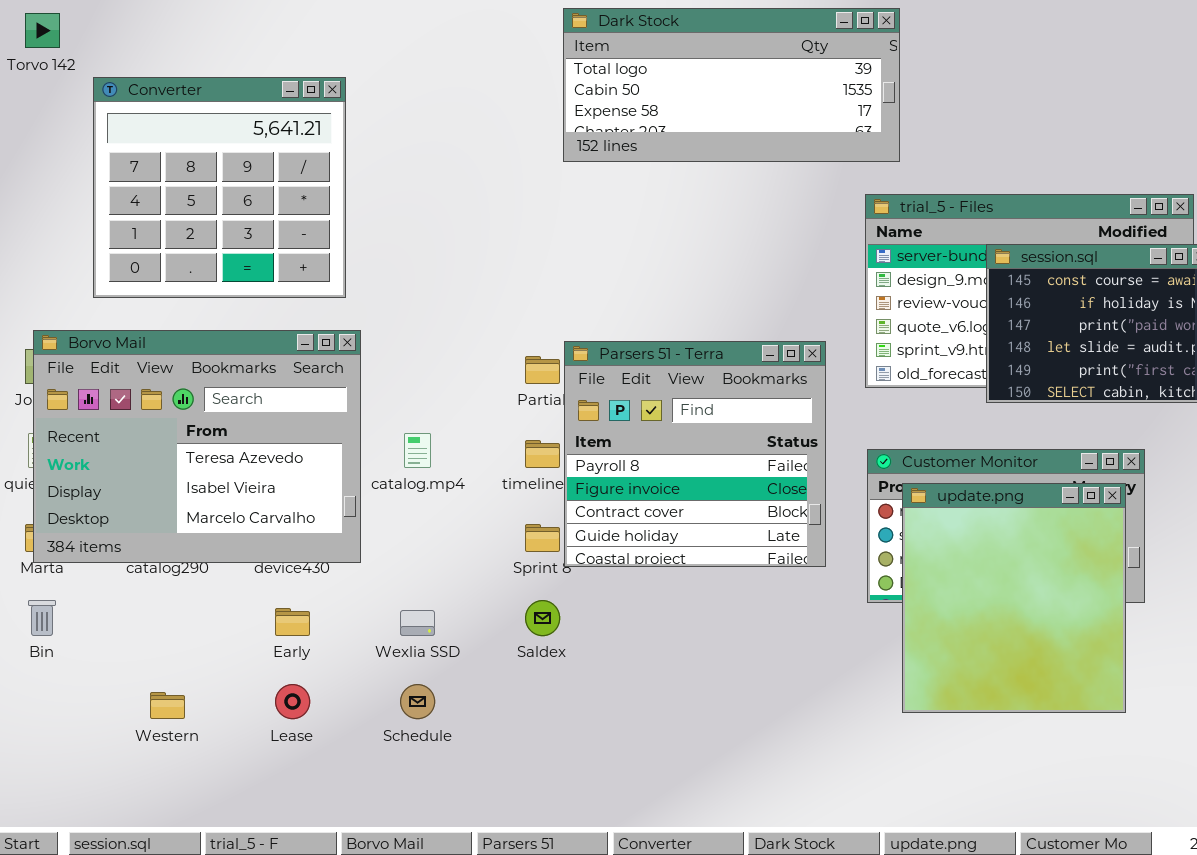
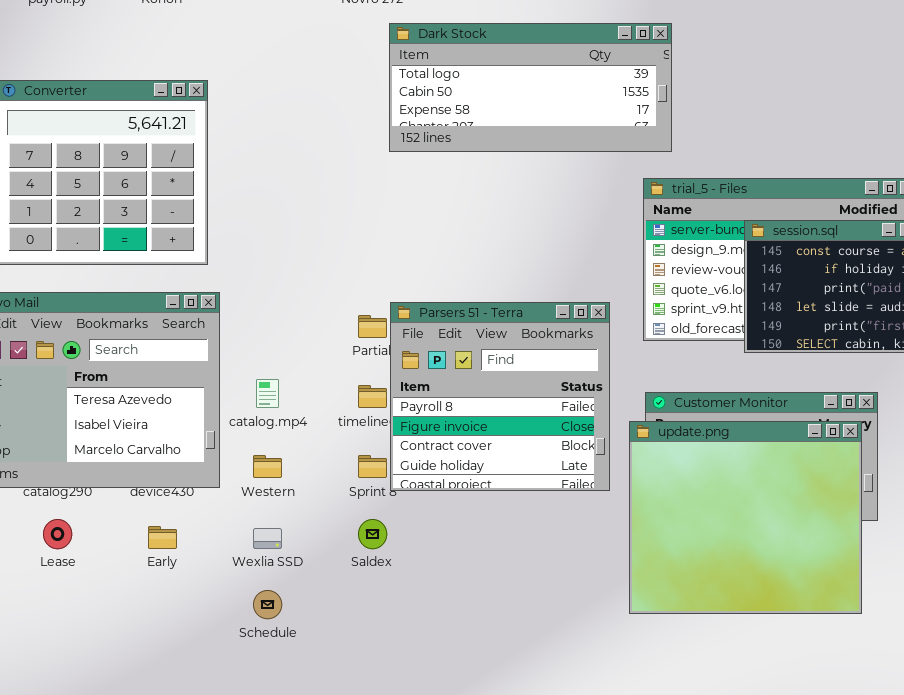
update.png: [902,483,1126,713] -> [629,421,862,614], resized
Lease: [275,684,310,719] -> [43,519,72,549], moved
Western: [150,692,185,719] -> [253,455,282,478], moved

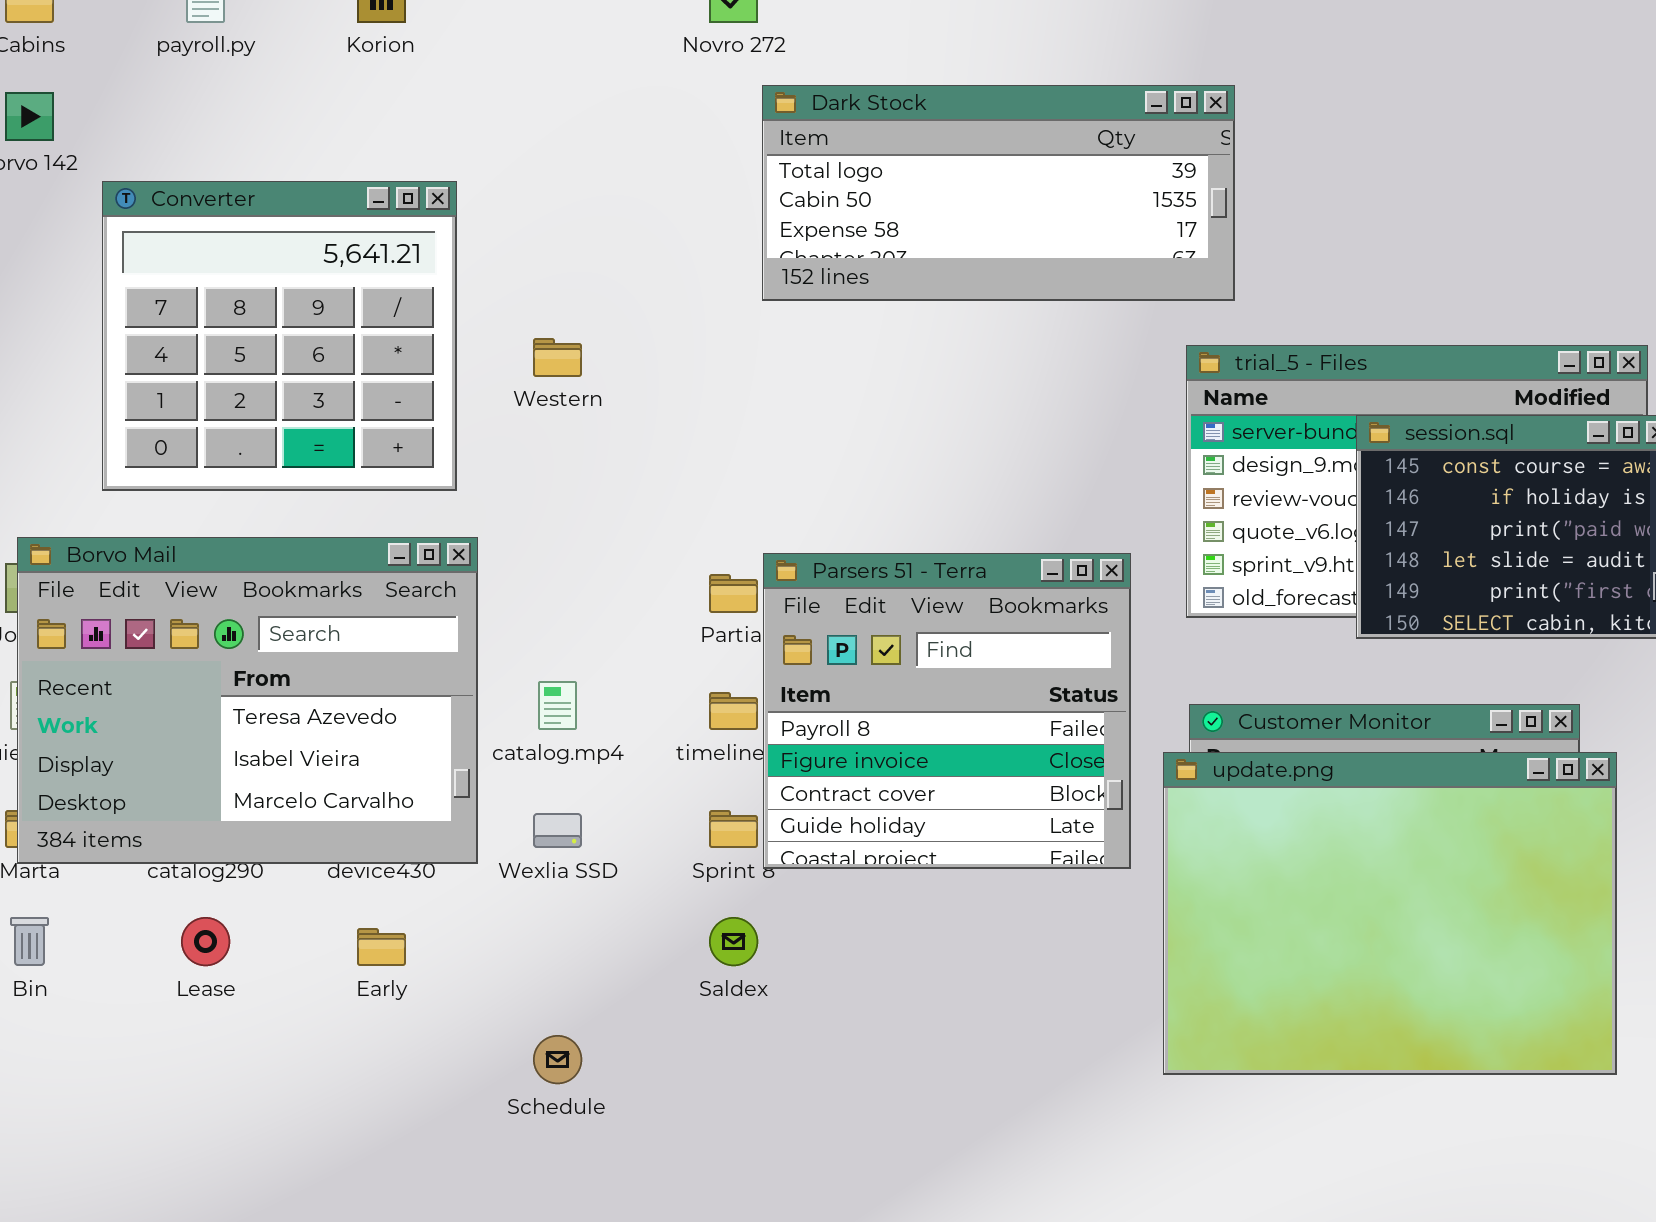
update.png: [629,421,862,614] -> [1163,752,1617,1075], resized
Western: [253,455,282,478] -> [533,338,582,377], moved
Wexlia SSD: [253,528,282,549] -> [533,813,582,848], moved

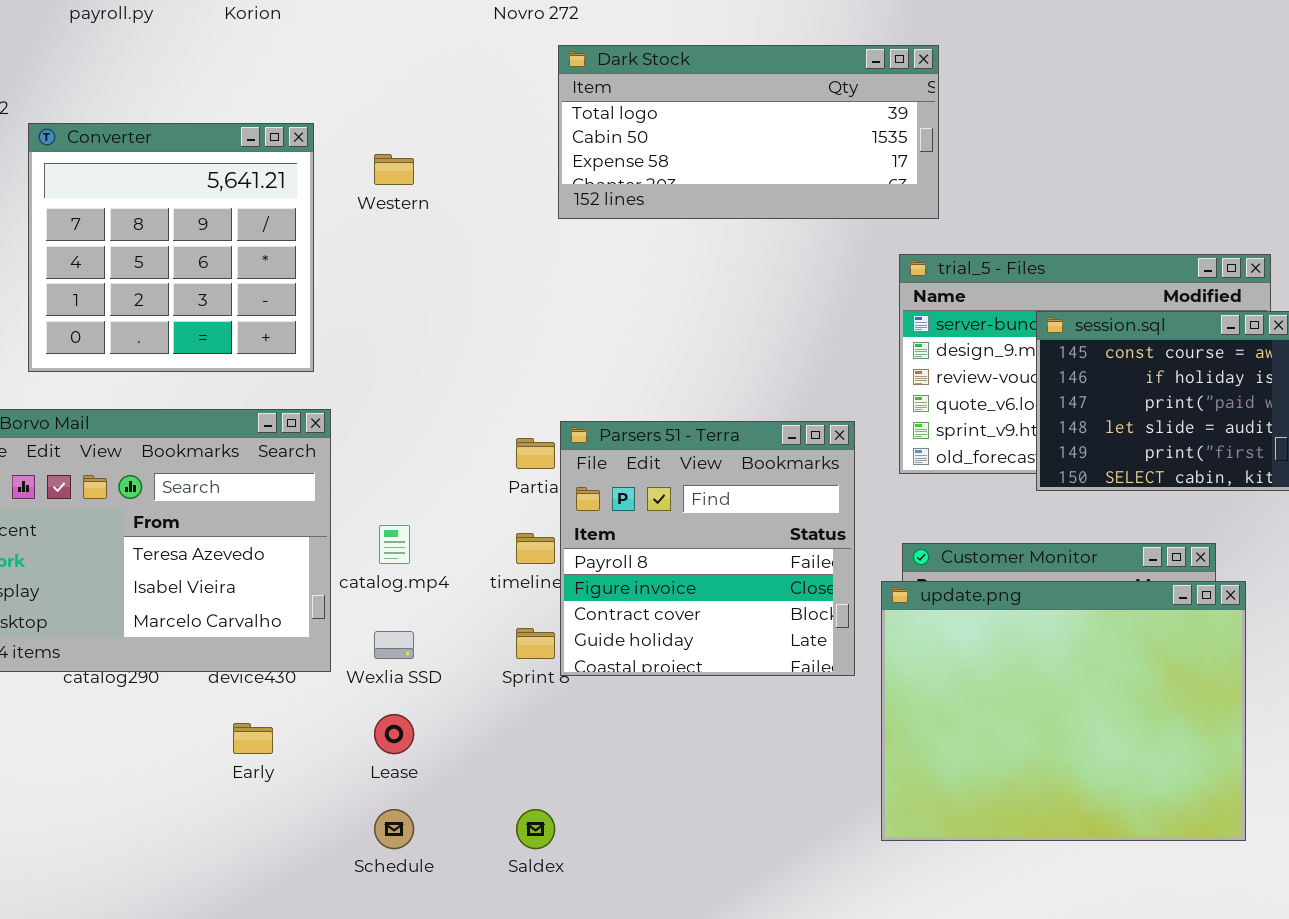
Western: [533,338,582,377] -> [374,154,414,185], moved
Lease: [181,917,230,966] -> [374,714,414,754], moved
Saldex: [709,917,758,966] -> [516,809,555,849], moved

